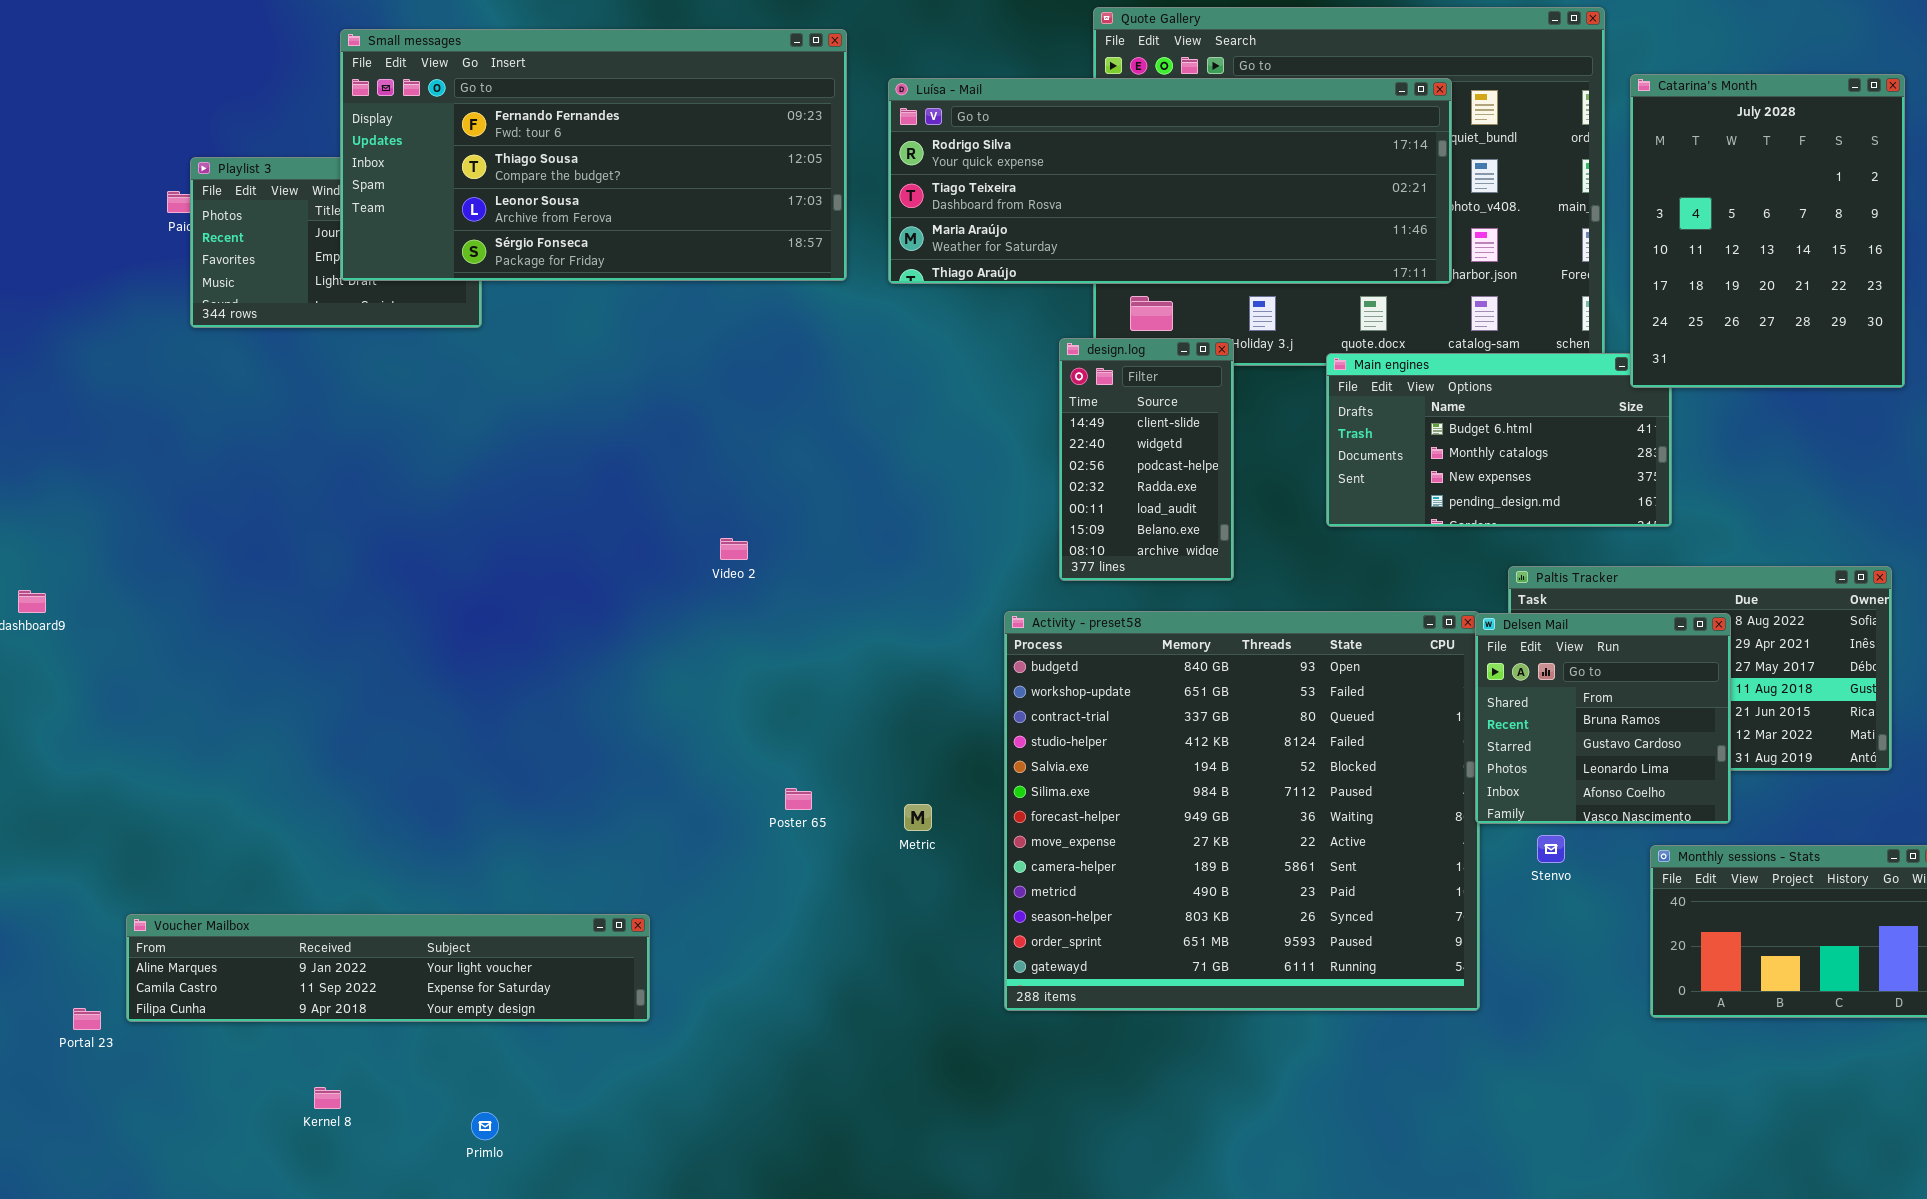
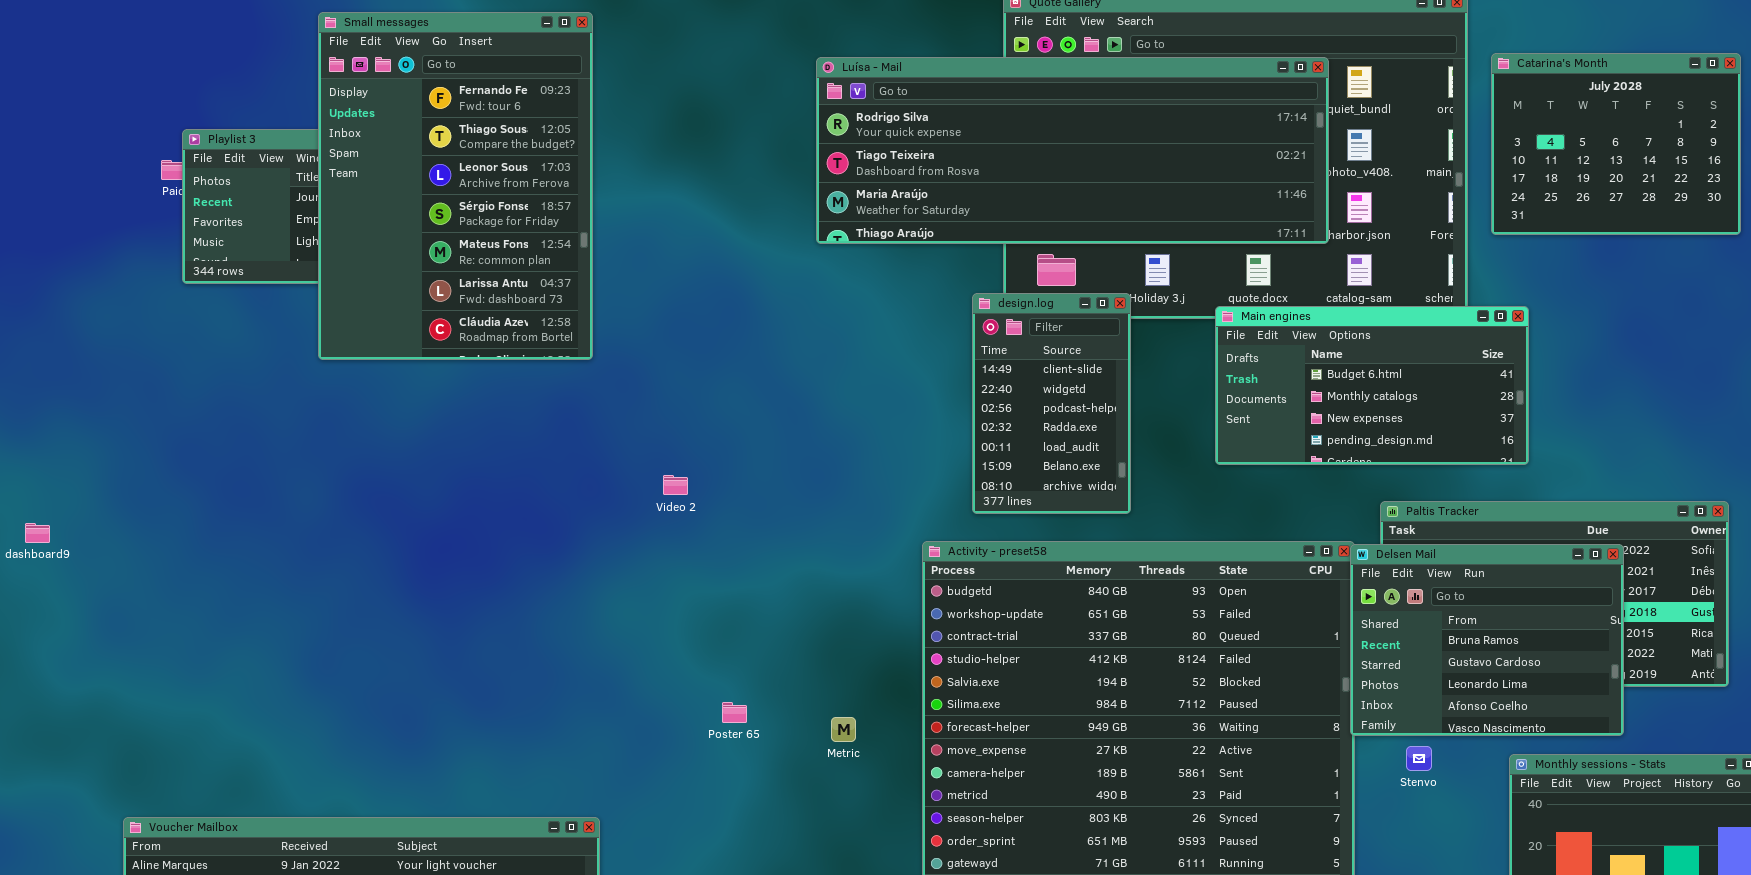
Small messages: [340,29,847,281] -> [318,12,593,360], resized
Catarina's Month: [1630,74,1905,388] -> [1491,53,1741,235], resized
Delsen Mail: [1475,613,1731,824] -> [1350,544,1624,736], resized

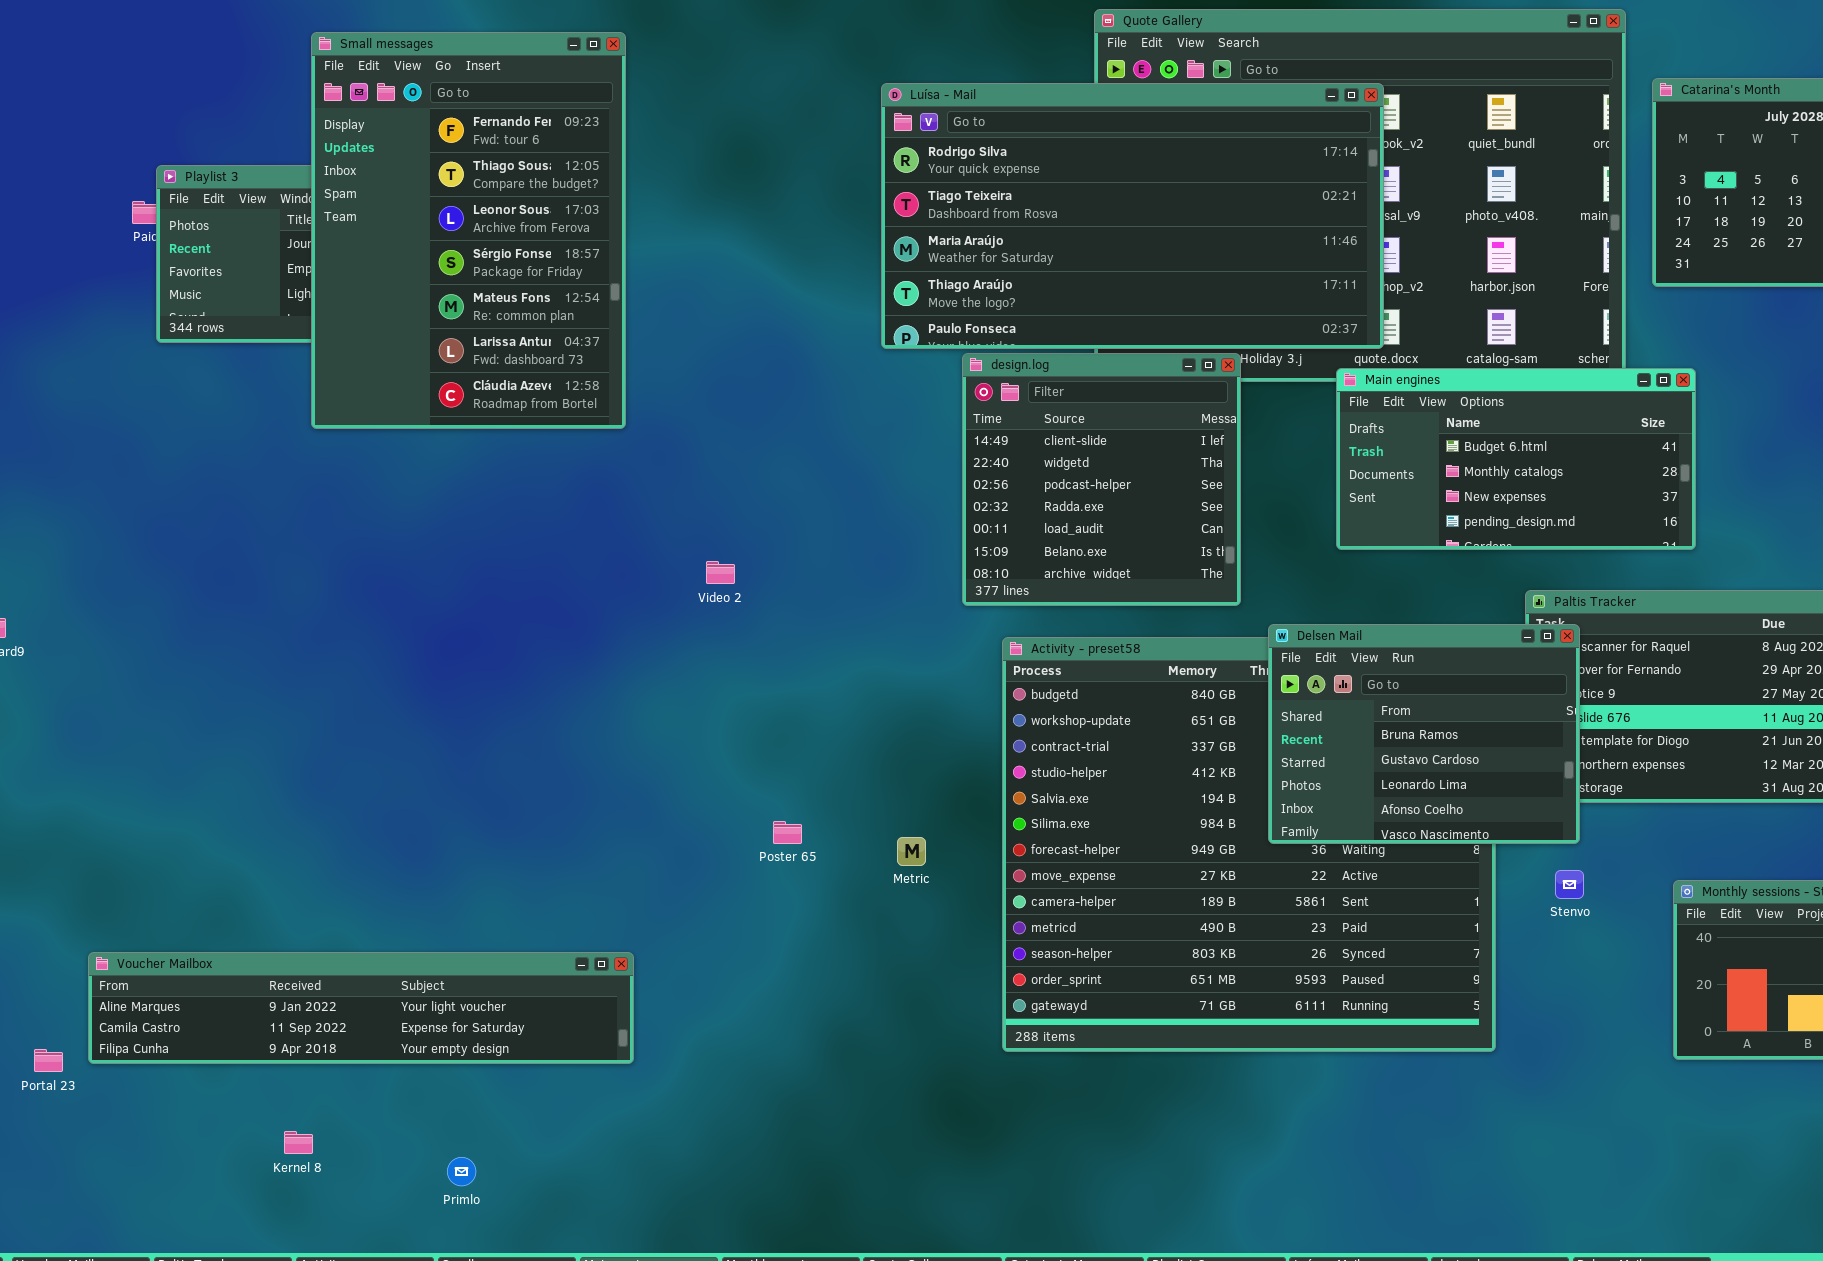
Luísa - Mail: [816,57,1329,244] -> [881,83,1384,349], resized
design.log: [972,293,1131,514] -> [962,353,1241,606], resized
Delsen Mail: [1350,544,1624,736] -> [1268,624,1580,844], moved

